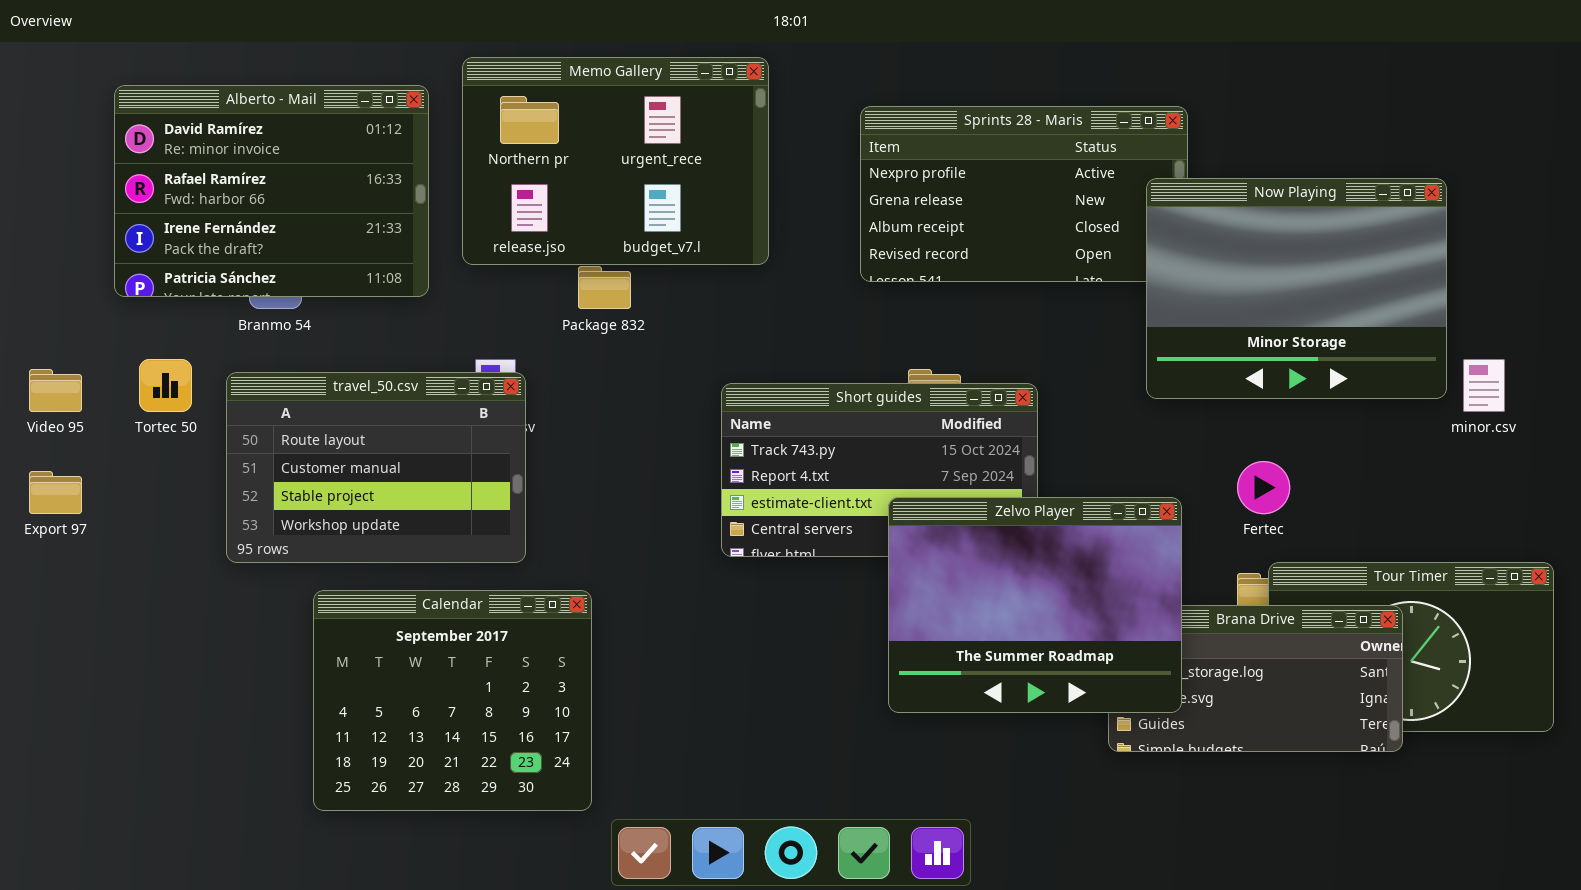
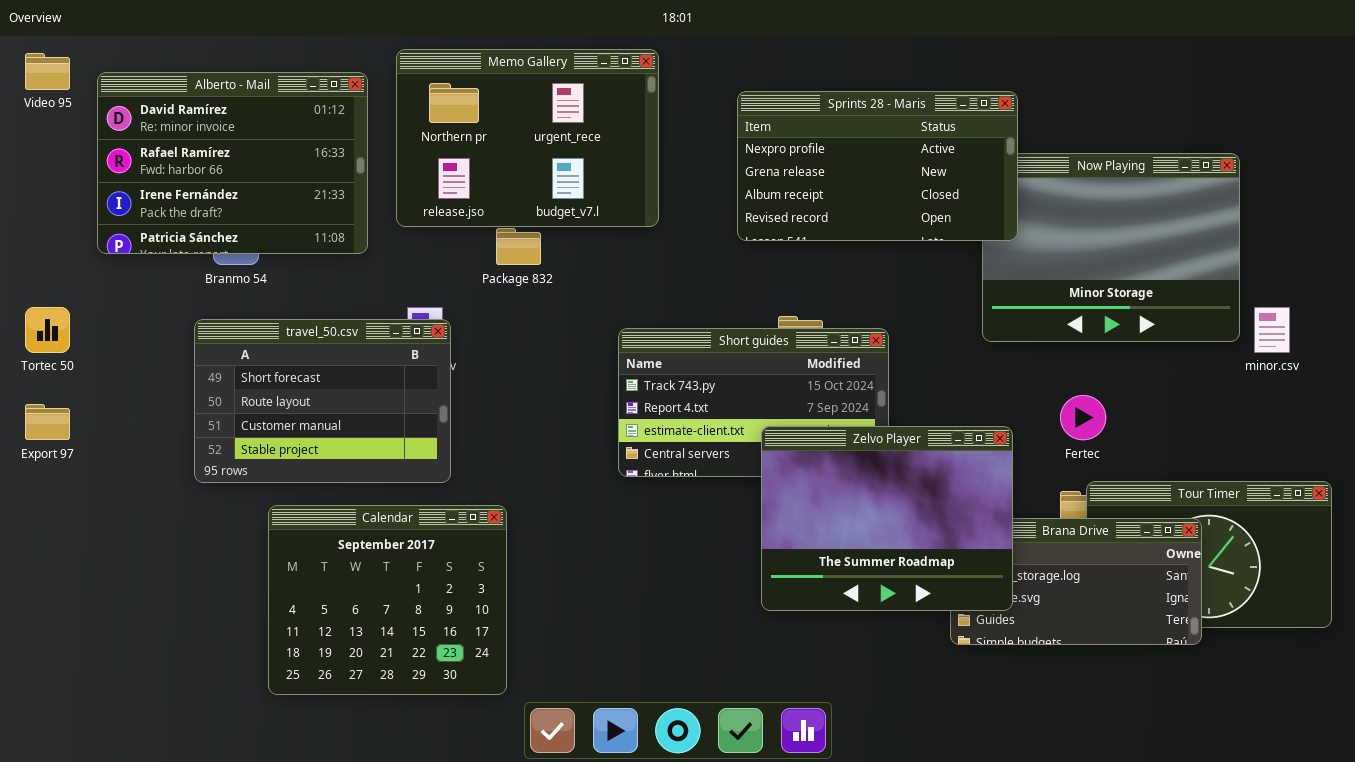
Sprints 28 - Maris: [860,106,1188,282] -> [737,91,1018,241], raised
Tortec 50: [139,359,192,412] -> [25,307,70,353], moved
Video 95: [29,369,82,412] -> [25,53,70,90], moved
travel_50.csv: [226,372,526,563] -> [194,319,451,483], scrolled up 1 row

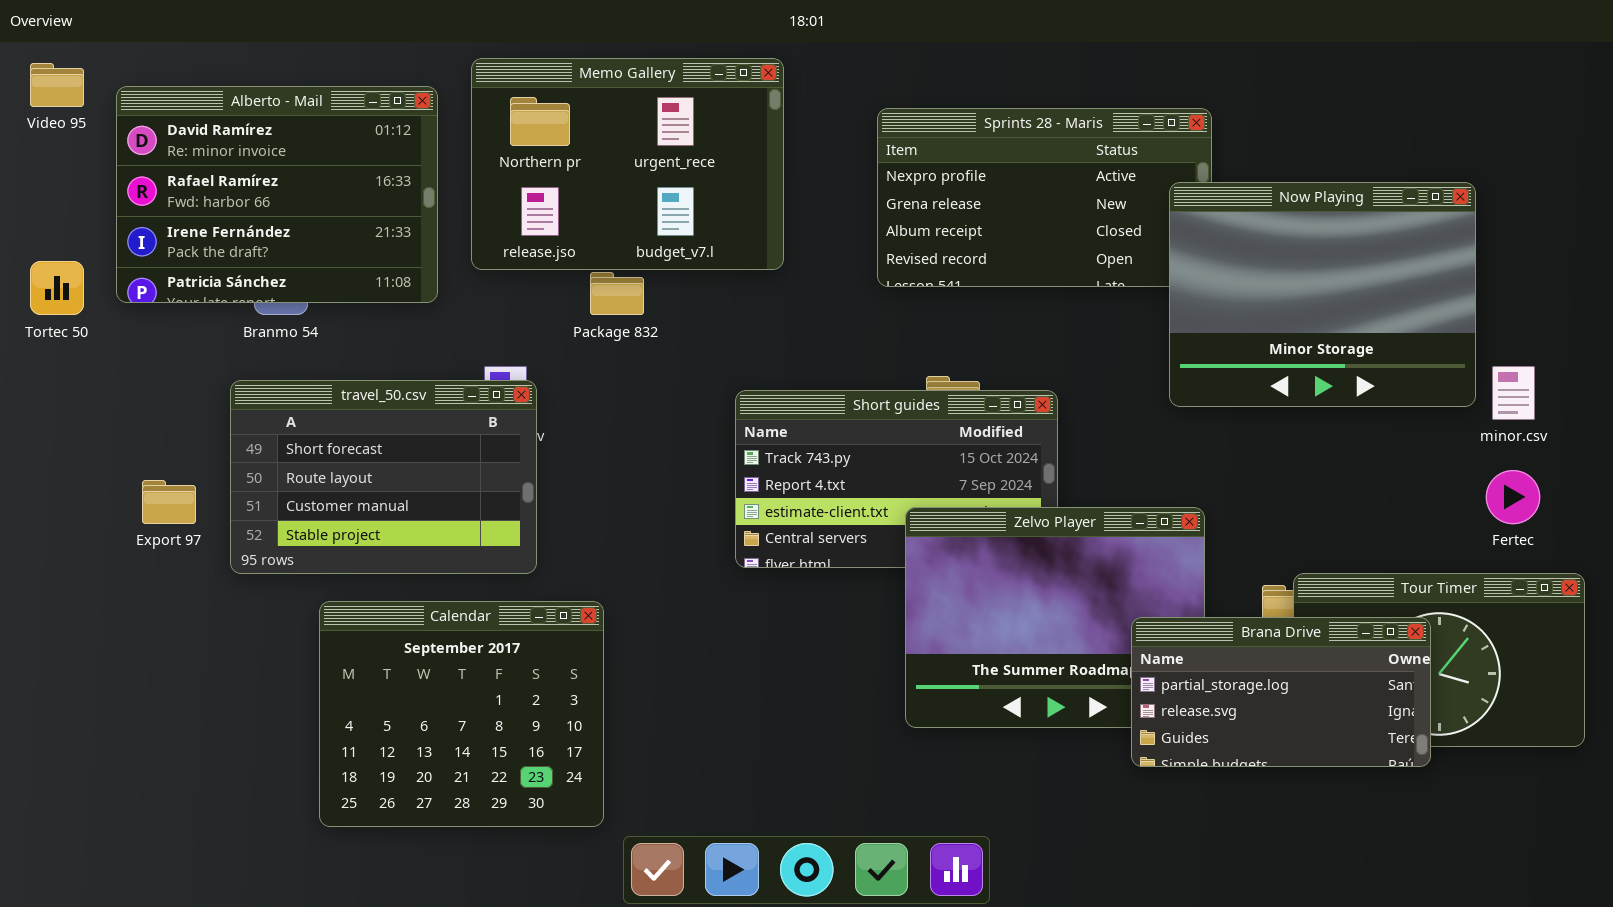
Now Playing: [982,153,1240,342] -> [1169,182,1476,407], raised
Tortec 50: [25,307,70,353] -> [30,261,84,315], moved
Fertec: [1060,395,1106,440] -> [1486,470,1540,524], moved
Export 97: [25,404,70,440] -> [142,480,196,524], moved
Brana Drive: [950,518,1202,645] -> [1131,617,1431,767], raised

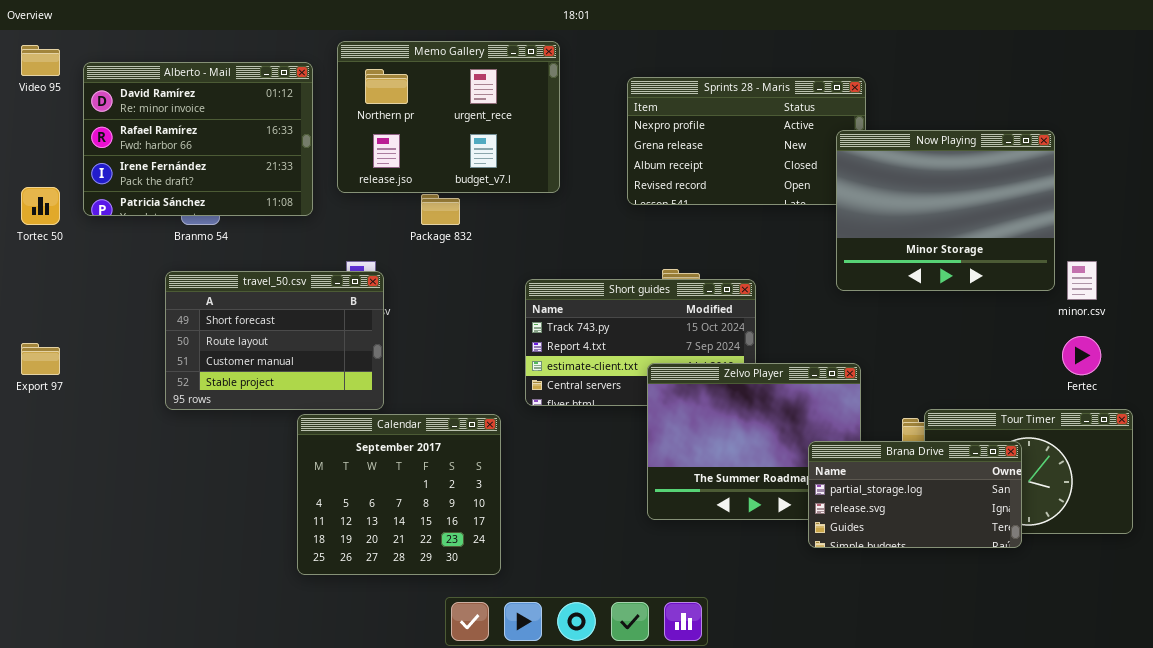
Export 97: [142,480,196,524] -> [21,343,60,375], moved
Calendar: [319,601,604,827] -> [297,414,501,575], moved

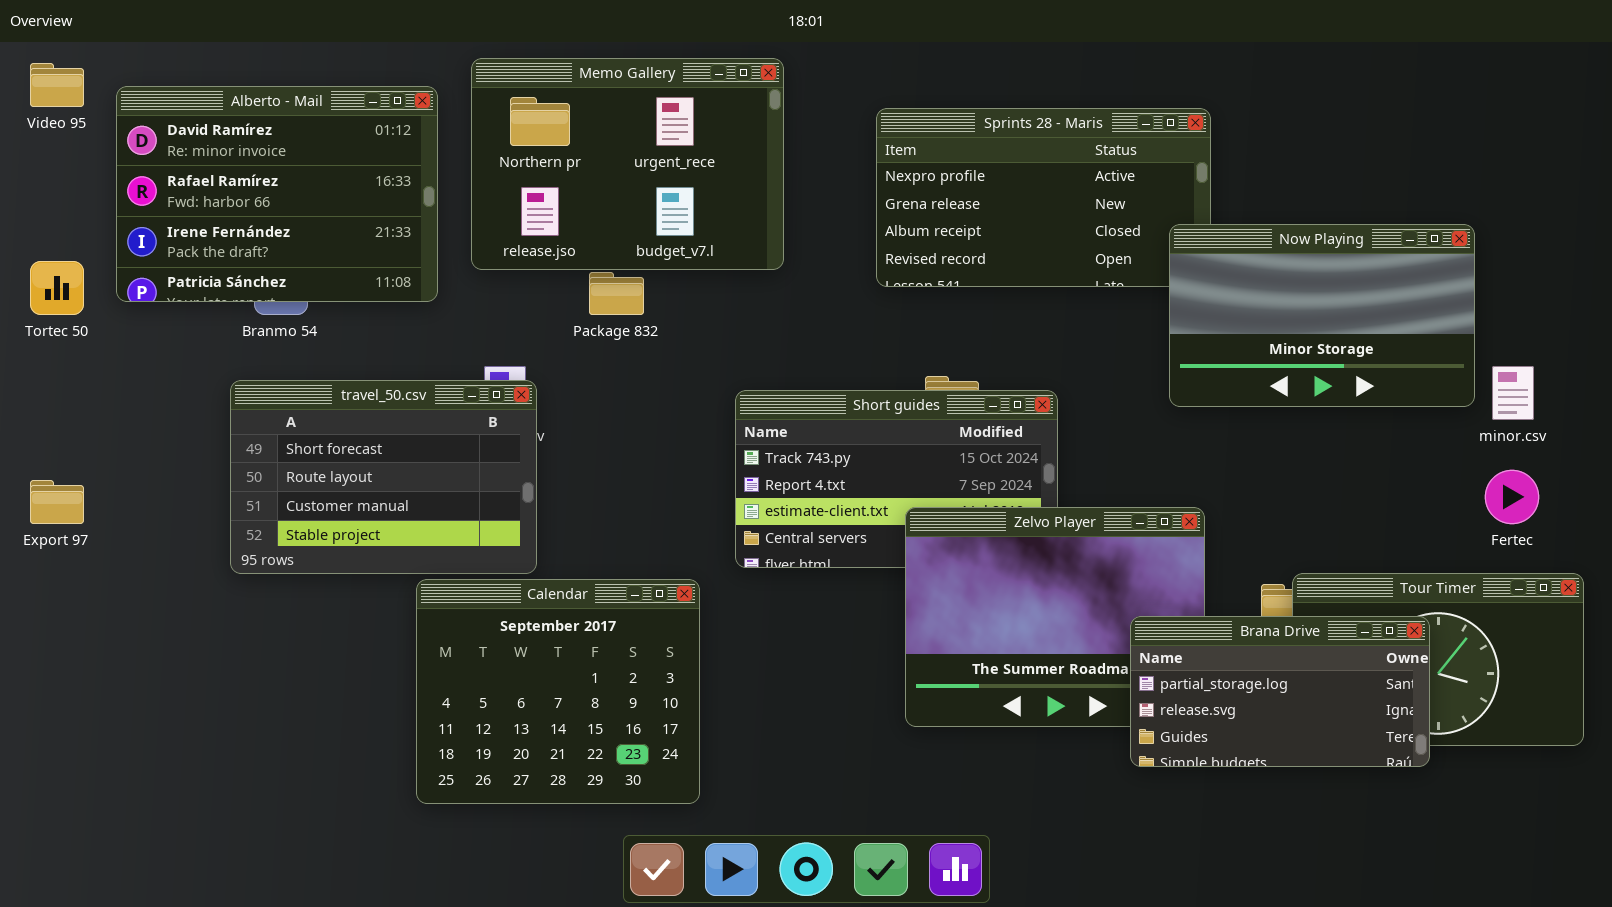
Now Playing: [836,130,1055,291] -> [1169,224,1475,407], resized

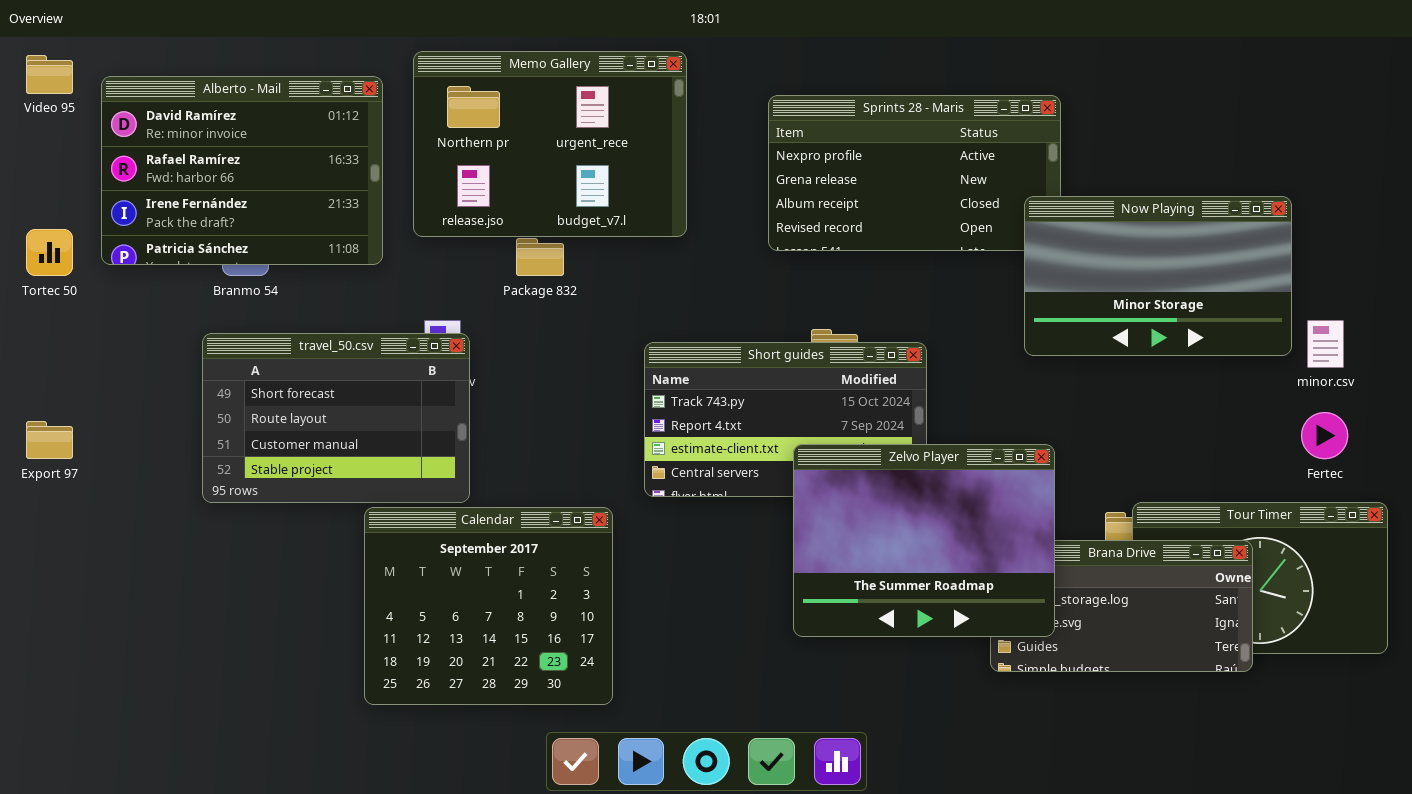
Zelvo Player: [905,507,1205,727] -> [793,444,1055,637], raised

